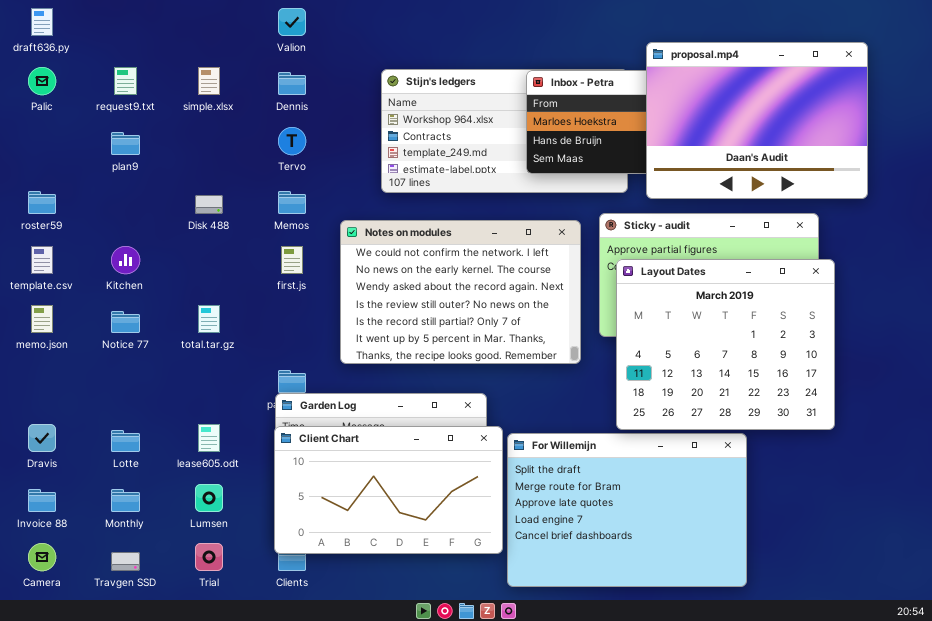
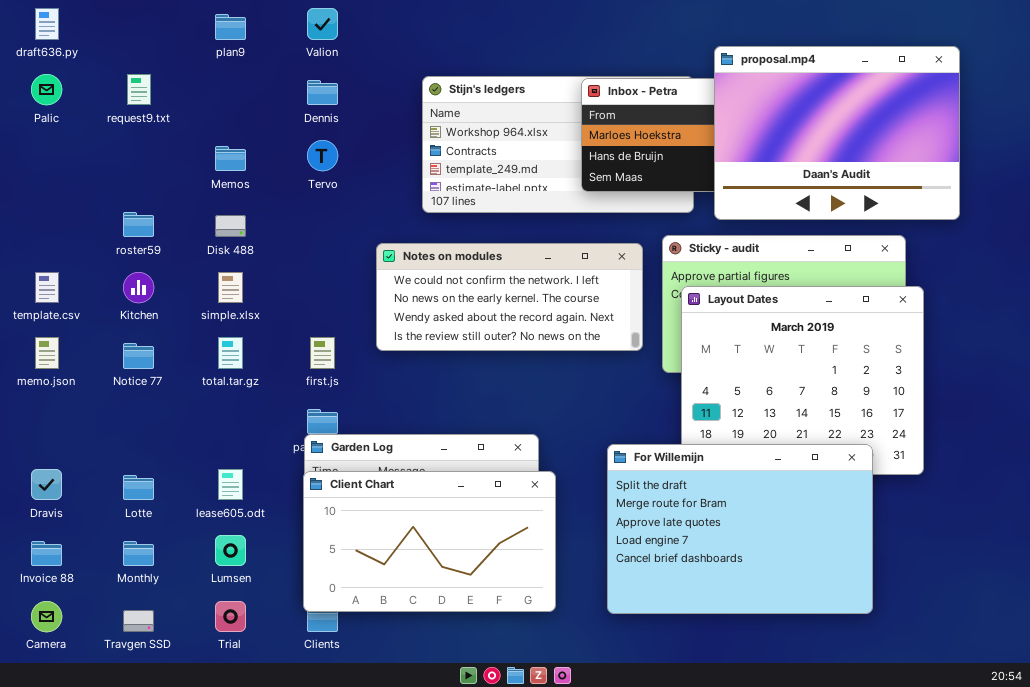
simple.xlsx: [198,67,220,95] -> [218,272,243,303], moved
plan9: [111,132,140,155] -> [215,14,246,40], moved
roster59: [28,191,56,214] -> [123,212,154,237], moved
Memos: [278,191,306,214] -> [215,146,246,171], moved
Notes on modules: [340,220,581,364] -> [376,243,643,351], resized
first.js: [281,246,303,274] -> [310,337,335,369], moved
For Willemijn: [507,433,747,587] -> [607,444,873,614], moved

